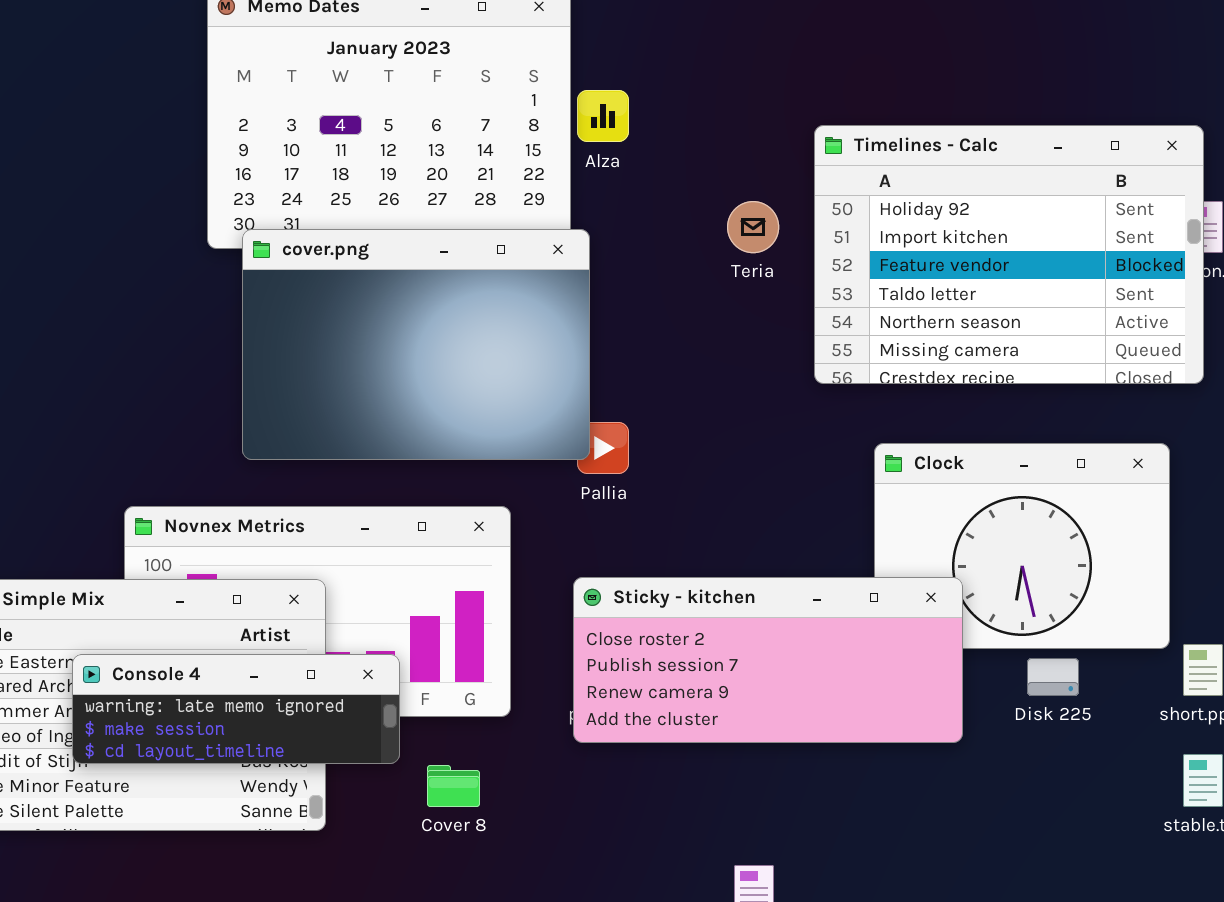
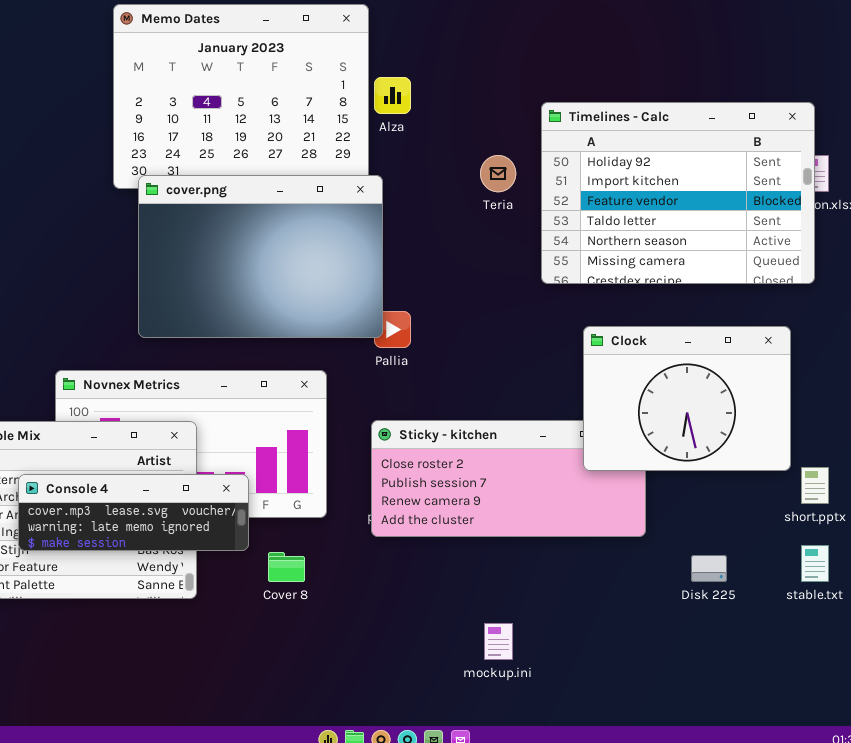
Clock: [874,443,1170,649] -> [583,326,791,471], raised
Console 4: [72,654,400,764] -> [18,474,249,551], scrolled up 1 row
Disk 225: [1027,658,1079,696] -> [691,555,727,582], moved

